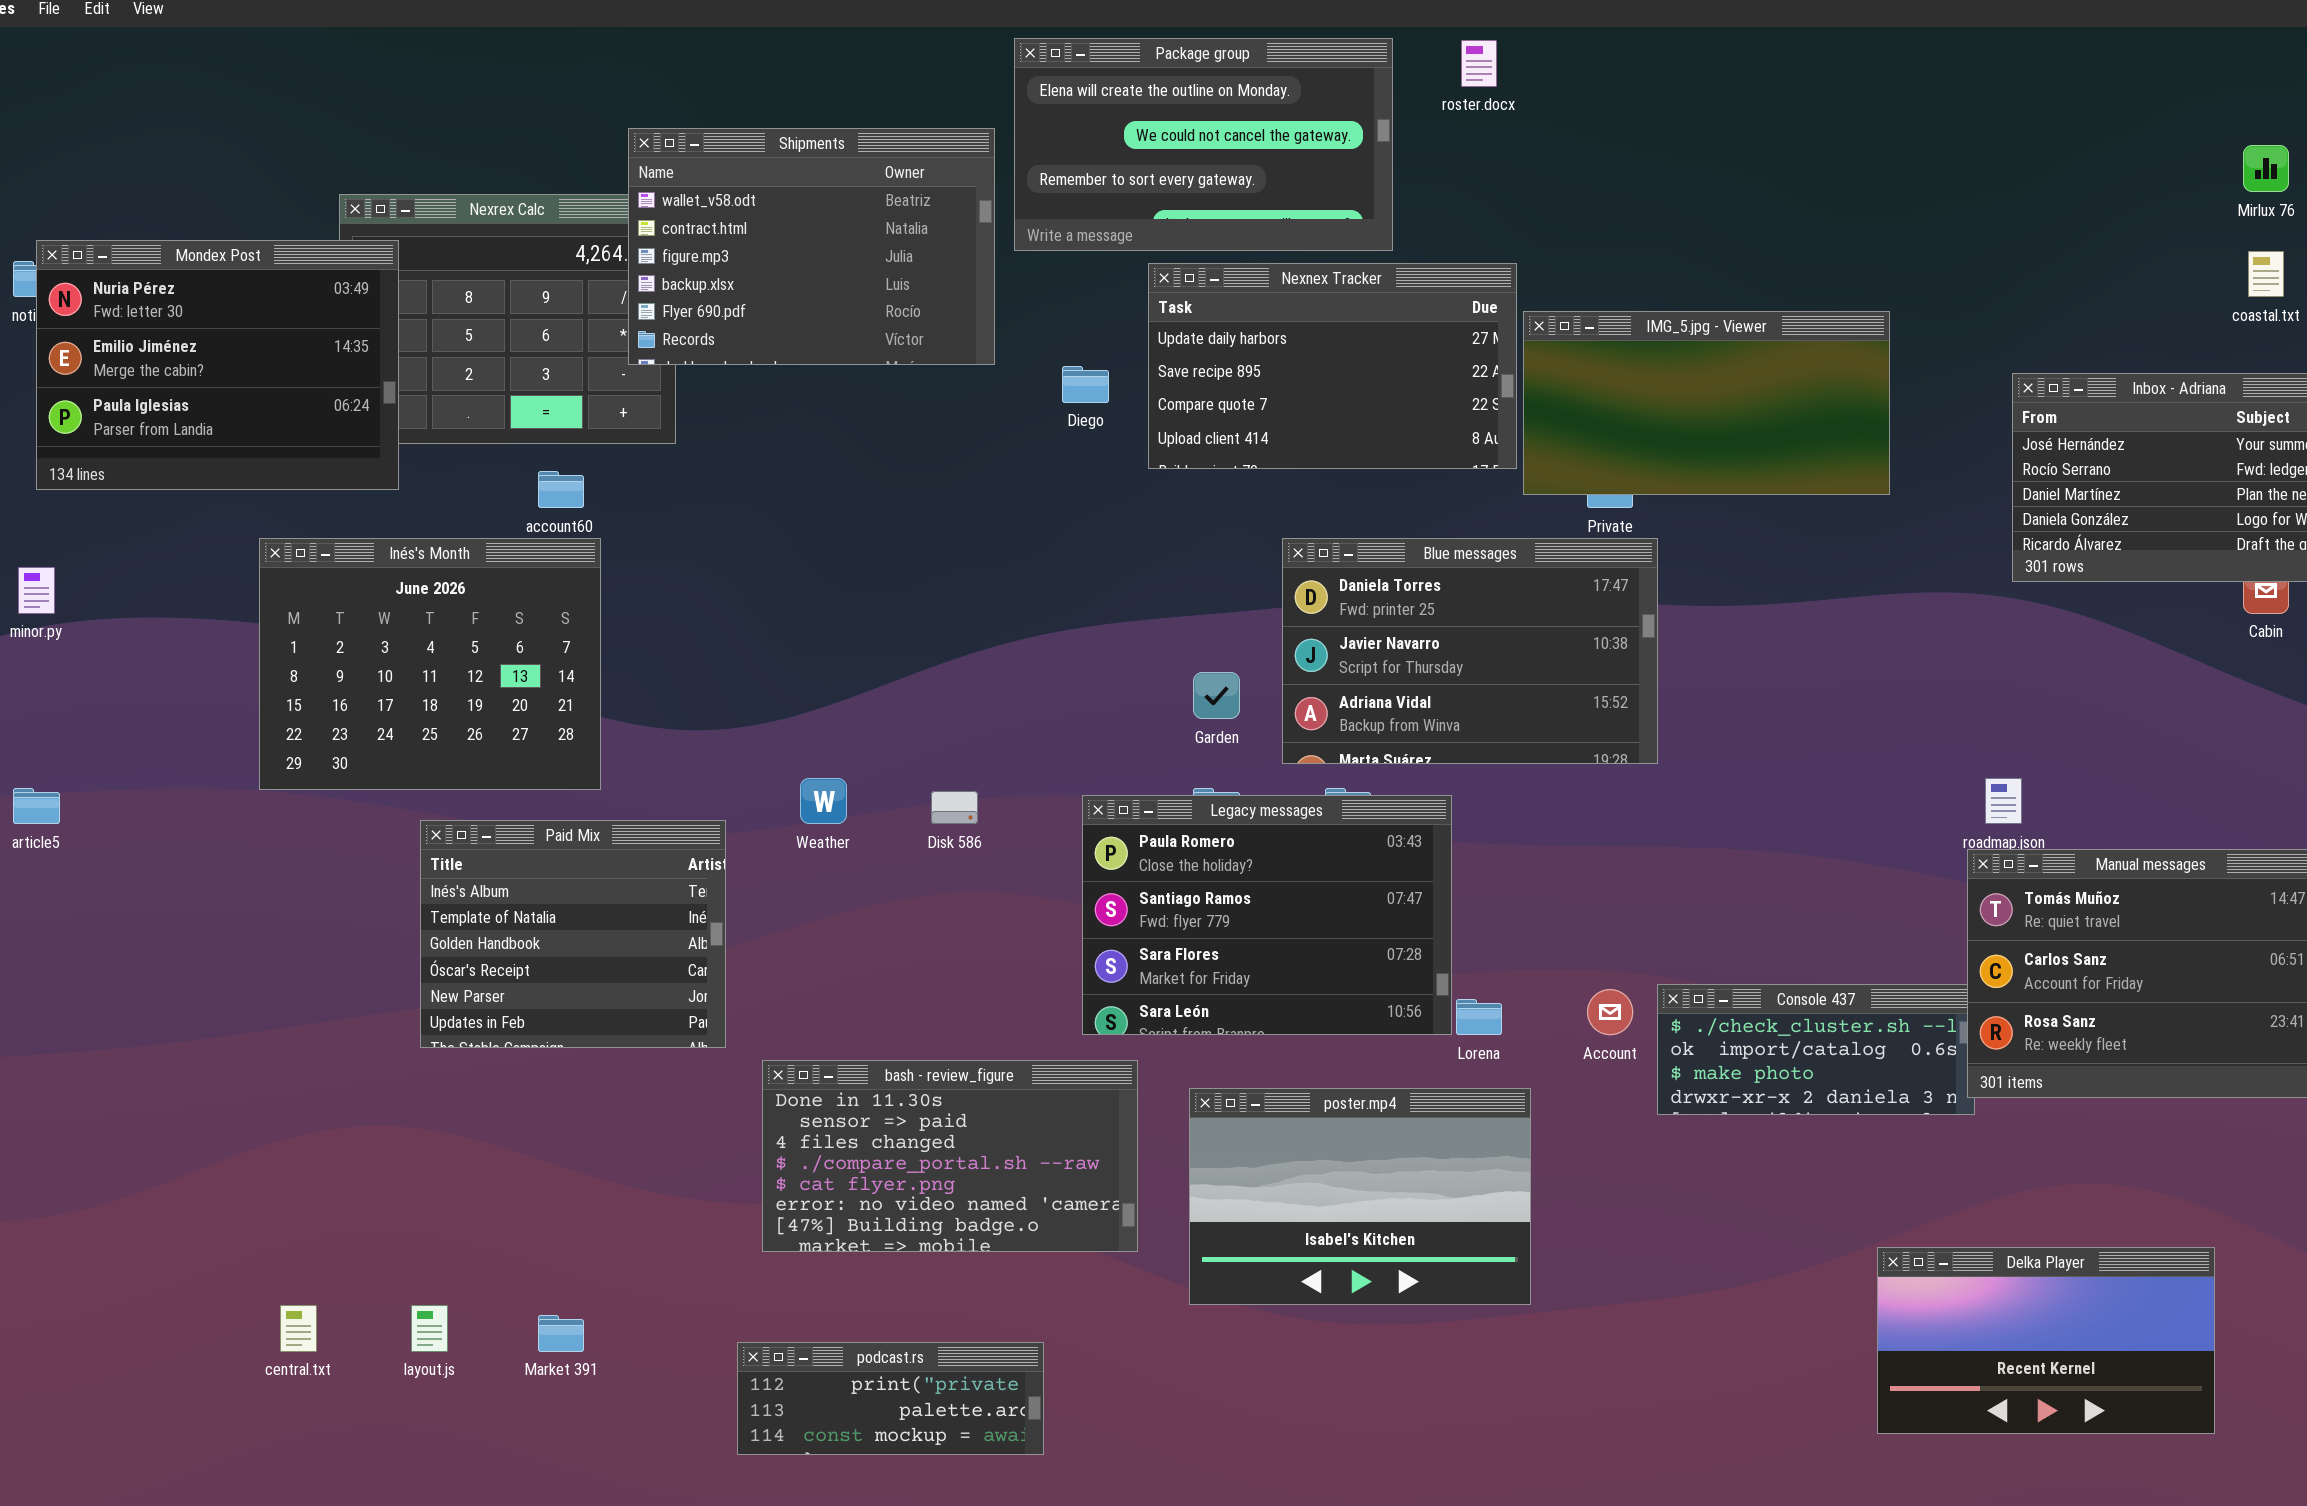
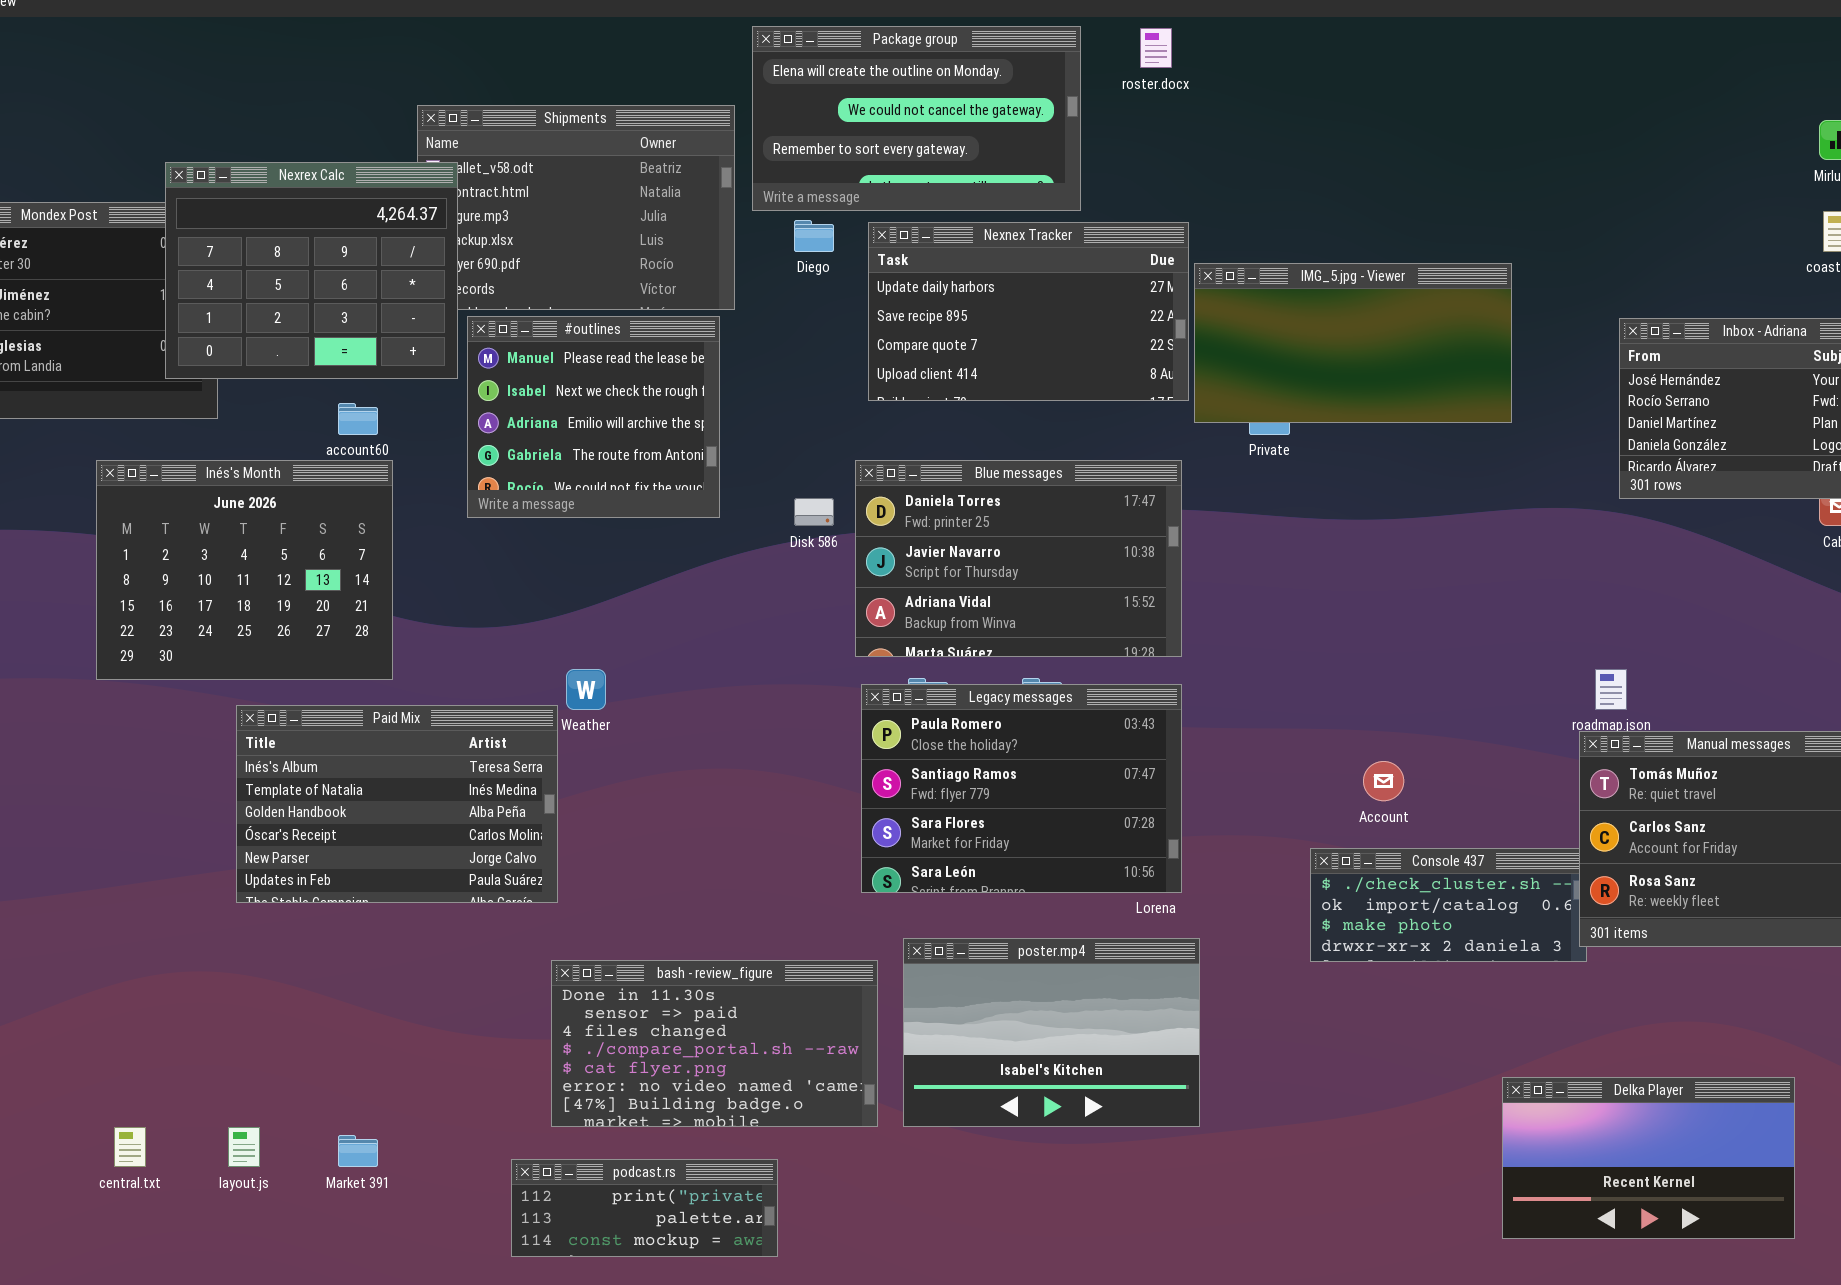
Nexrex Calc: [339,194,676,444] -> [165,162,458,379], raised
Diego: [1062,366,1109,403] -> [794,220,834,252], moved
#outlines: none -> [467,316,720,518], opened
Blue messages: [1282,538,1658,764] -> [855,460,1182,657], moved
Disk 586: [931,791,978,824] -> [794,498,834,526], moved
Legacy messages: [1082,795,1452,1035] -> [861,684,1182,893], moved
Paid Mix: [420,820,726,1048] -> [236,705,558,903], resized
Account: [1587,989,1633,1035] -> [1363,761,1404,801], moved
bash - review_figure: [762,1060,1138,1252] -> [551,960,878,1127], moved

